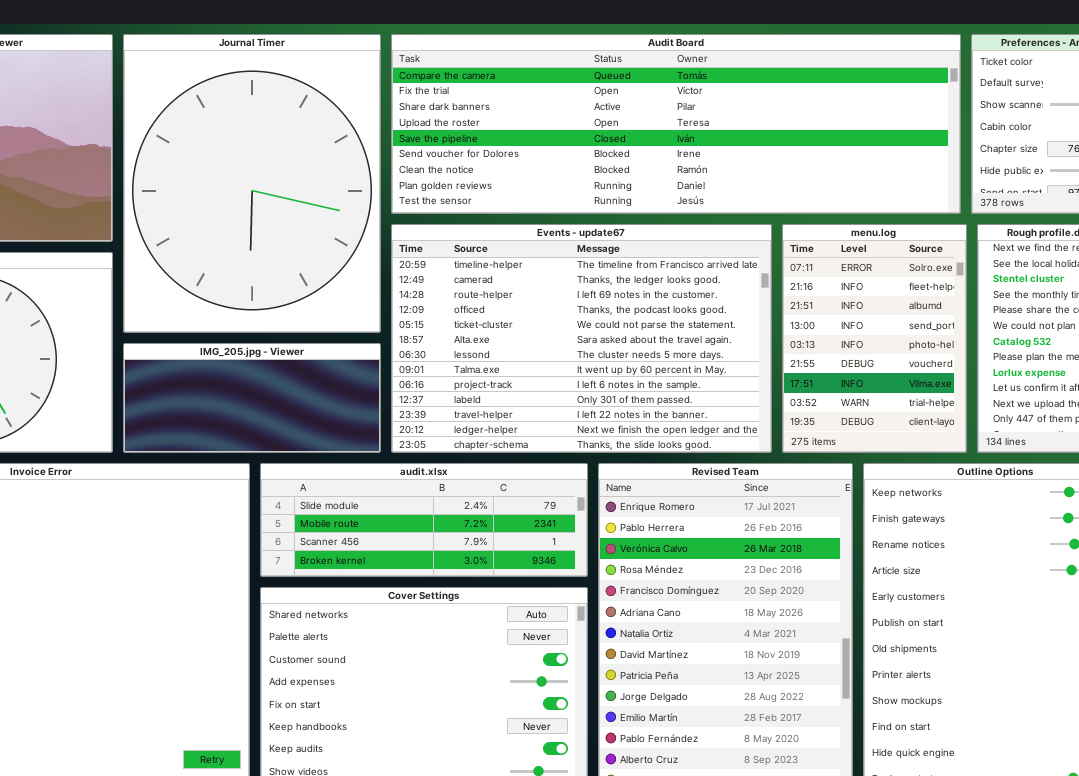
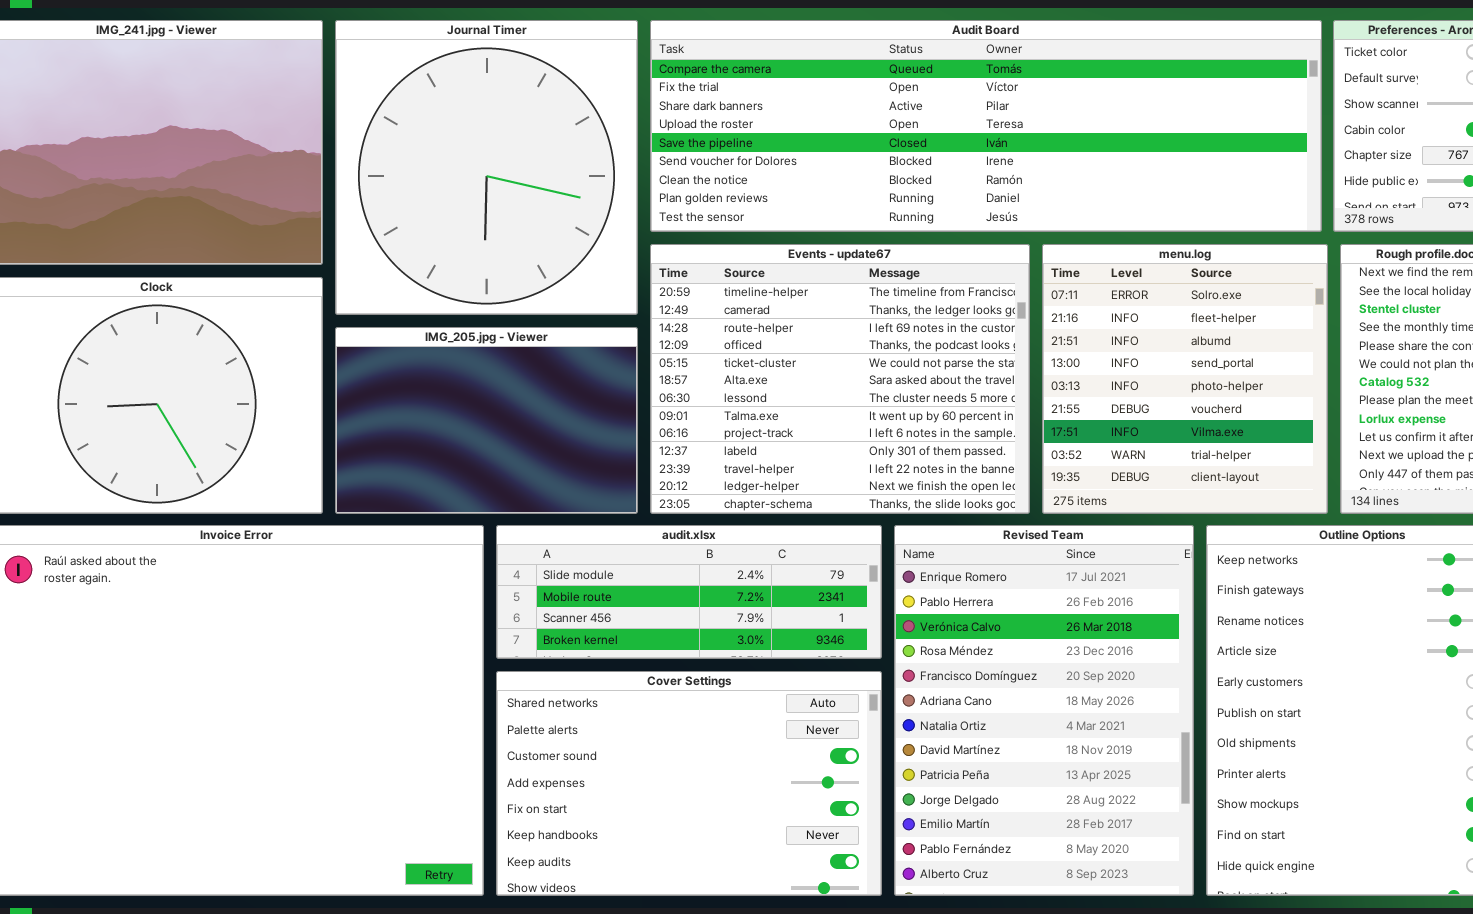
Journal Timer: [123,34,381,333] -> [335,20,638,315], resized
Events - update67: [391,224,772,453] -> [650,244,1030,514], resized
menu.log: [782,224,967,453] -> [1042,244,1328,514], resized
IMG_205.jpg - Viewer: [123,343,381,453] -> [335,327,638,514], resized

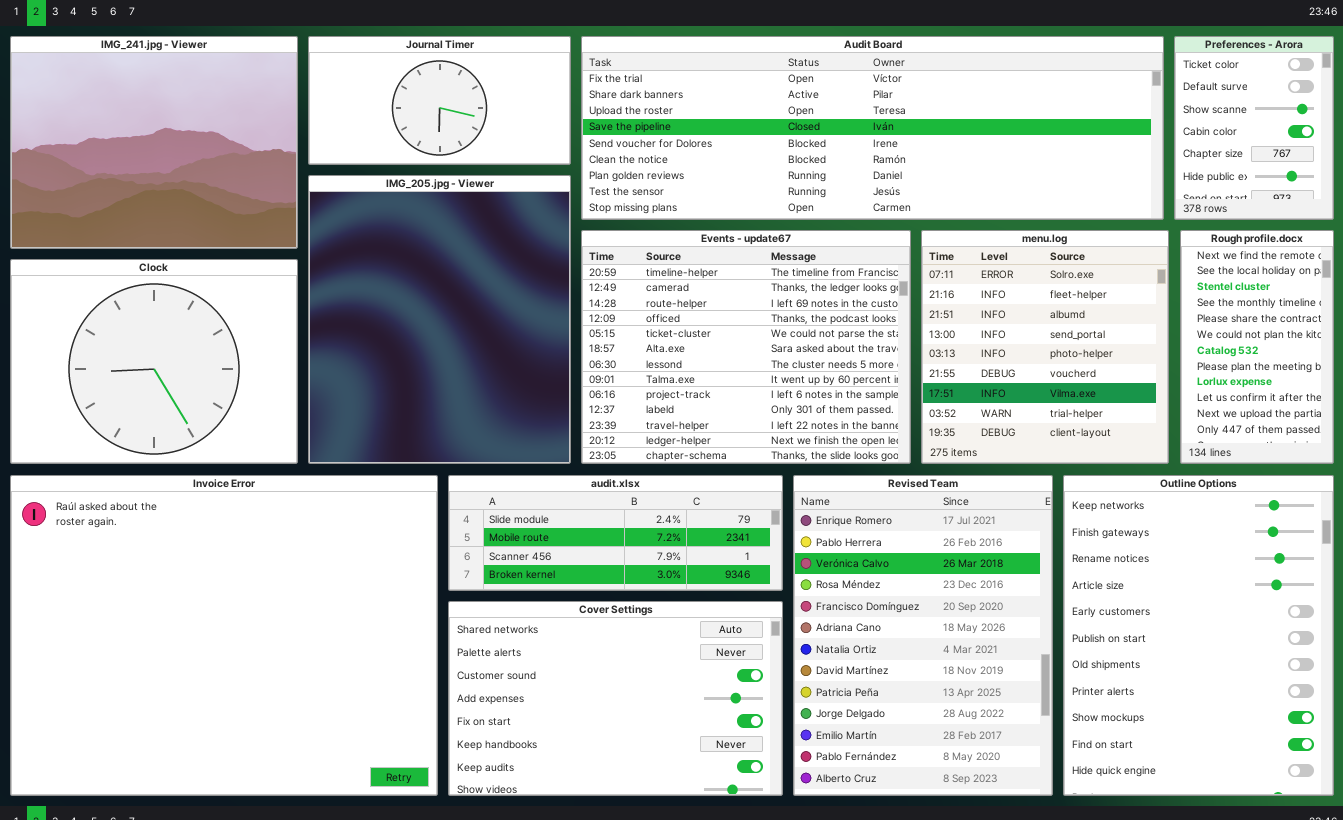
Journal Timer: [335,20,638,315] -> [308,36,571,165], resized
Audit Board: [650,20,1322,232] -> [581,36,1164,220], scrolled down 1 row
IMG_205.jpg - Viewer: [335,327,638,514] -> [308,175,571,464], resized

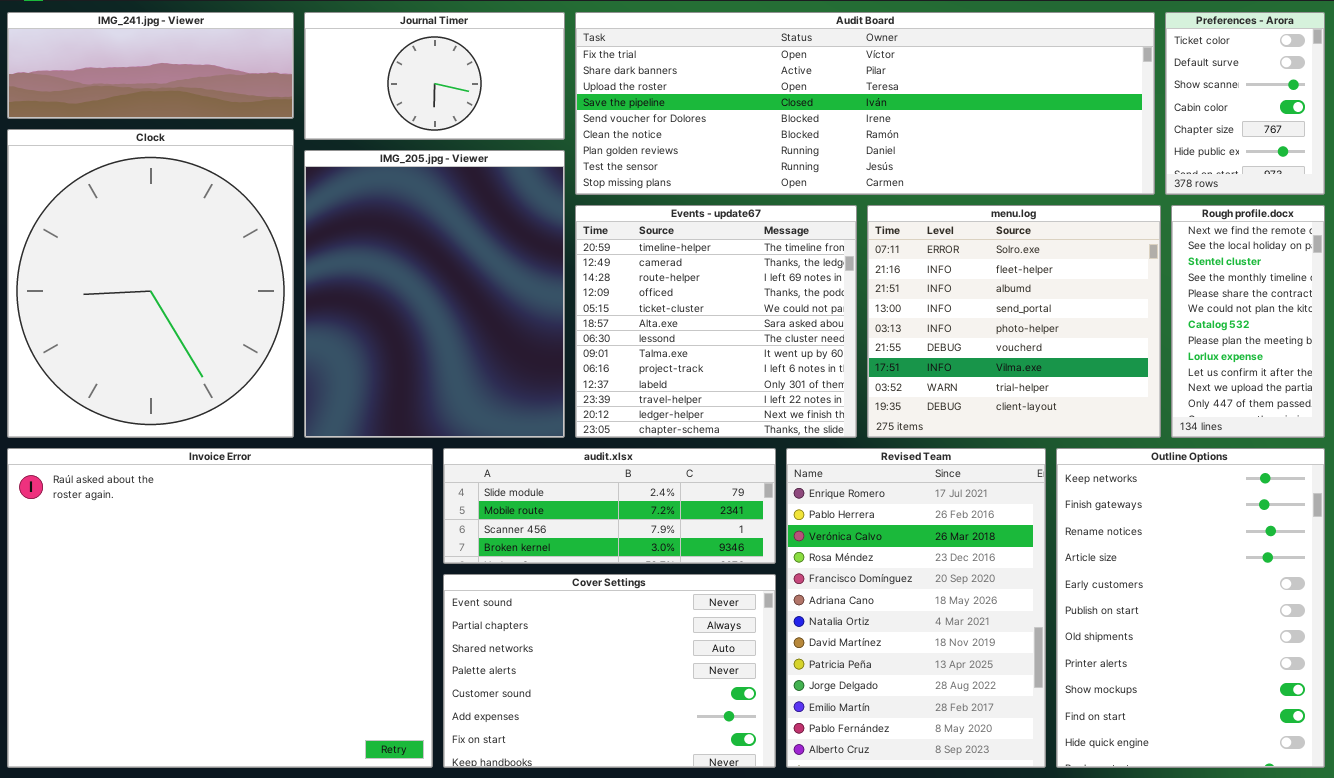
IMG_241.jpg - Viewer: [10,36,298,249] -> [7,12,294,119], resized
Events - update67: [581,230,911,464] -> [575,205,857,438], resized
menu.log: [921,230,1169,464] -> [867,205,1161,438], resized
Clock: [10,259,298,464] -> [7,129,294,438], resized
Cover Settings: [448,601,783,796] -> [443,574,776,768], scrolled up 2 rows

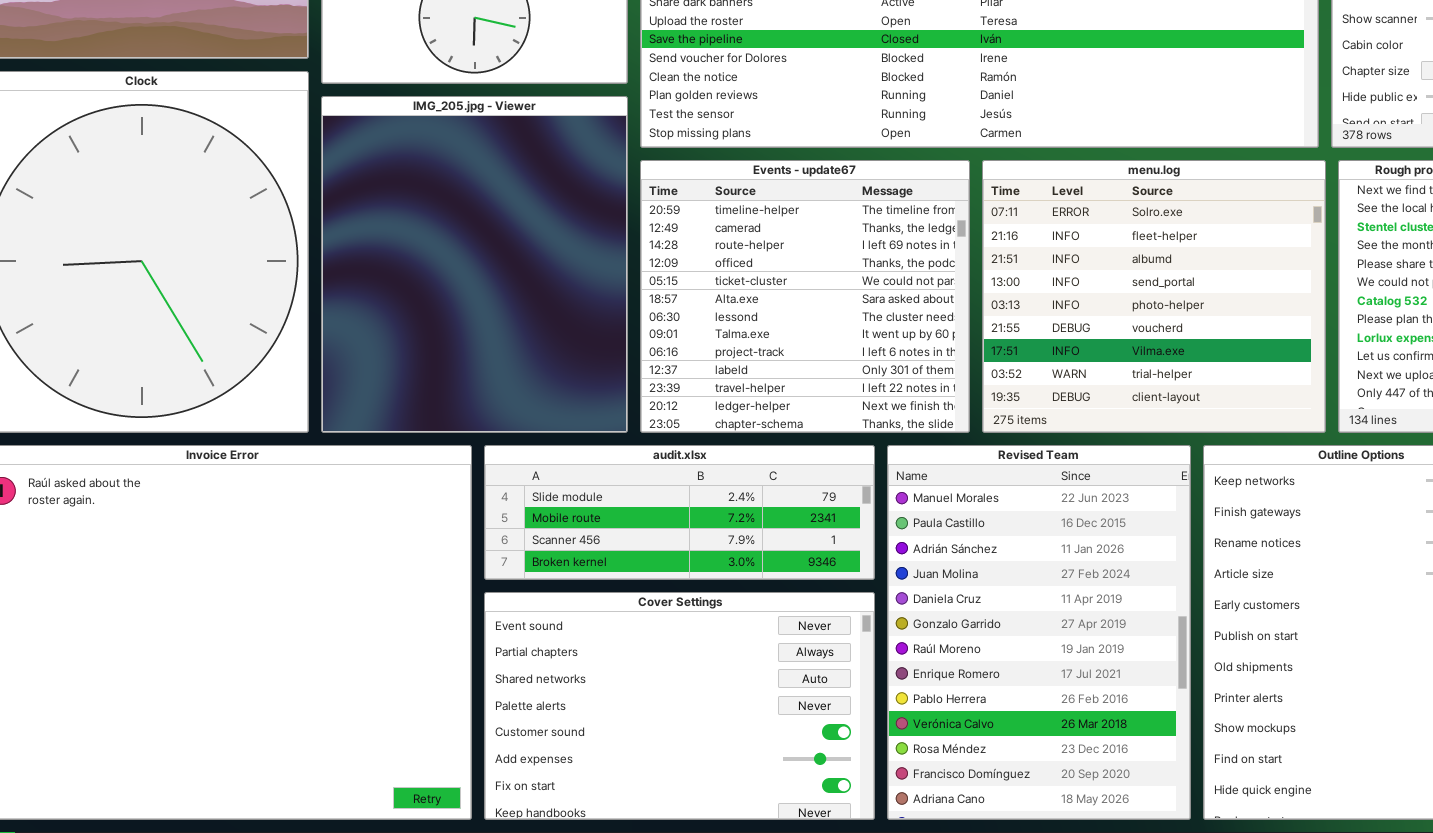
Revised Team: [786,448,1046,768] -> [887,445,1191,820], scrolled up 7 rows

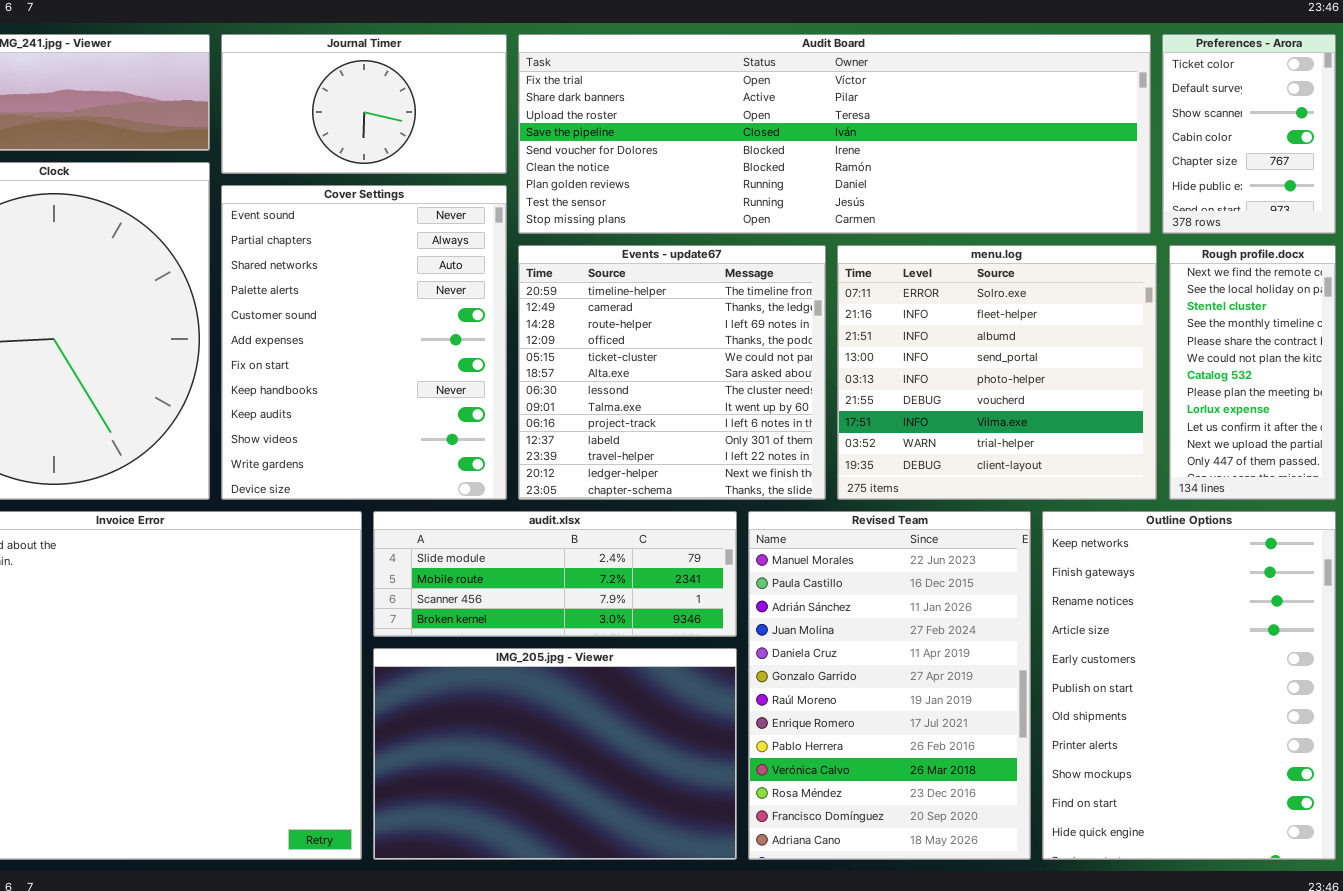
IMG_205.jpg - Viewer: [321,96,628,433] -> [373,648,737,860], moved, resized
Cover Settings: [484,592,875,820] -> [221,185,507,500], moved, resized

